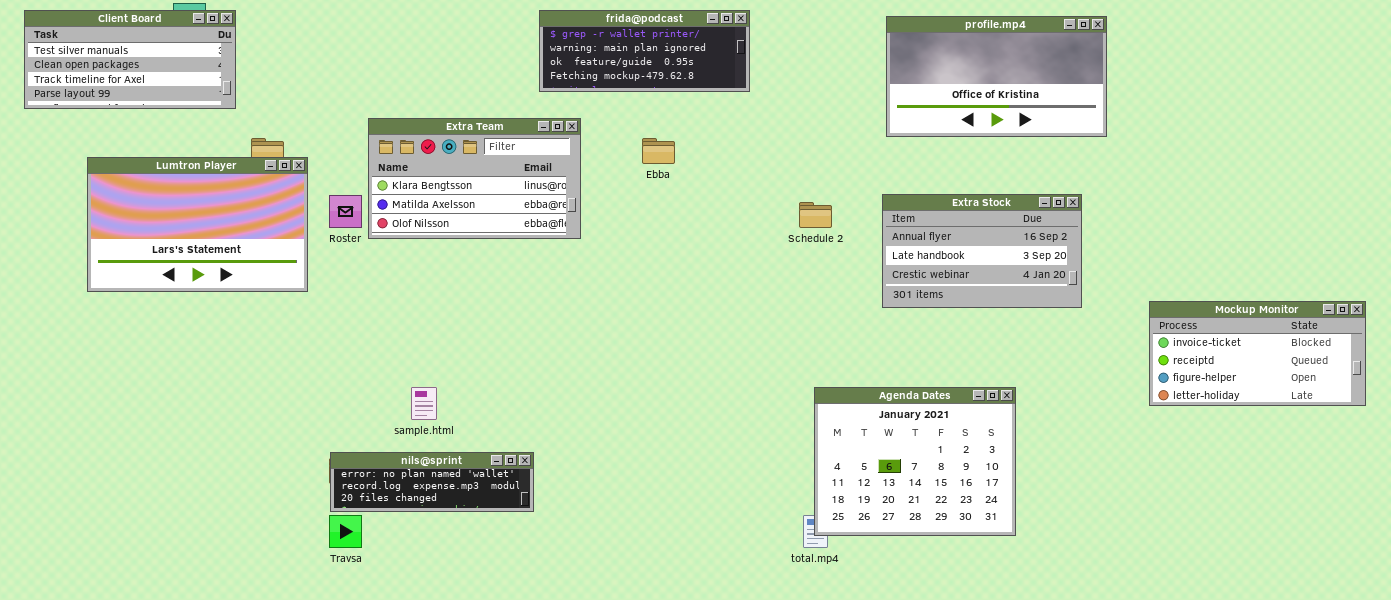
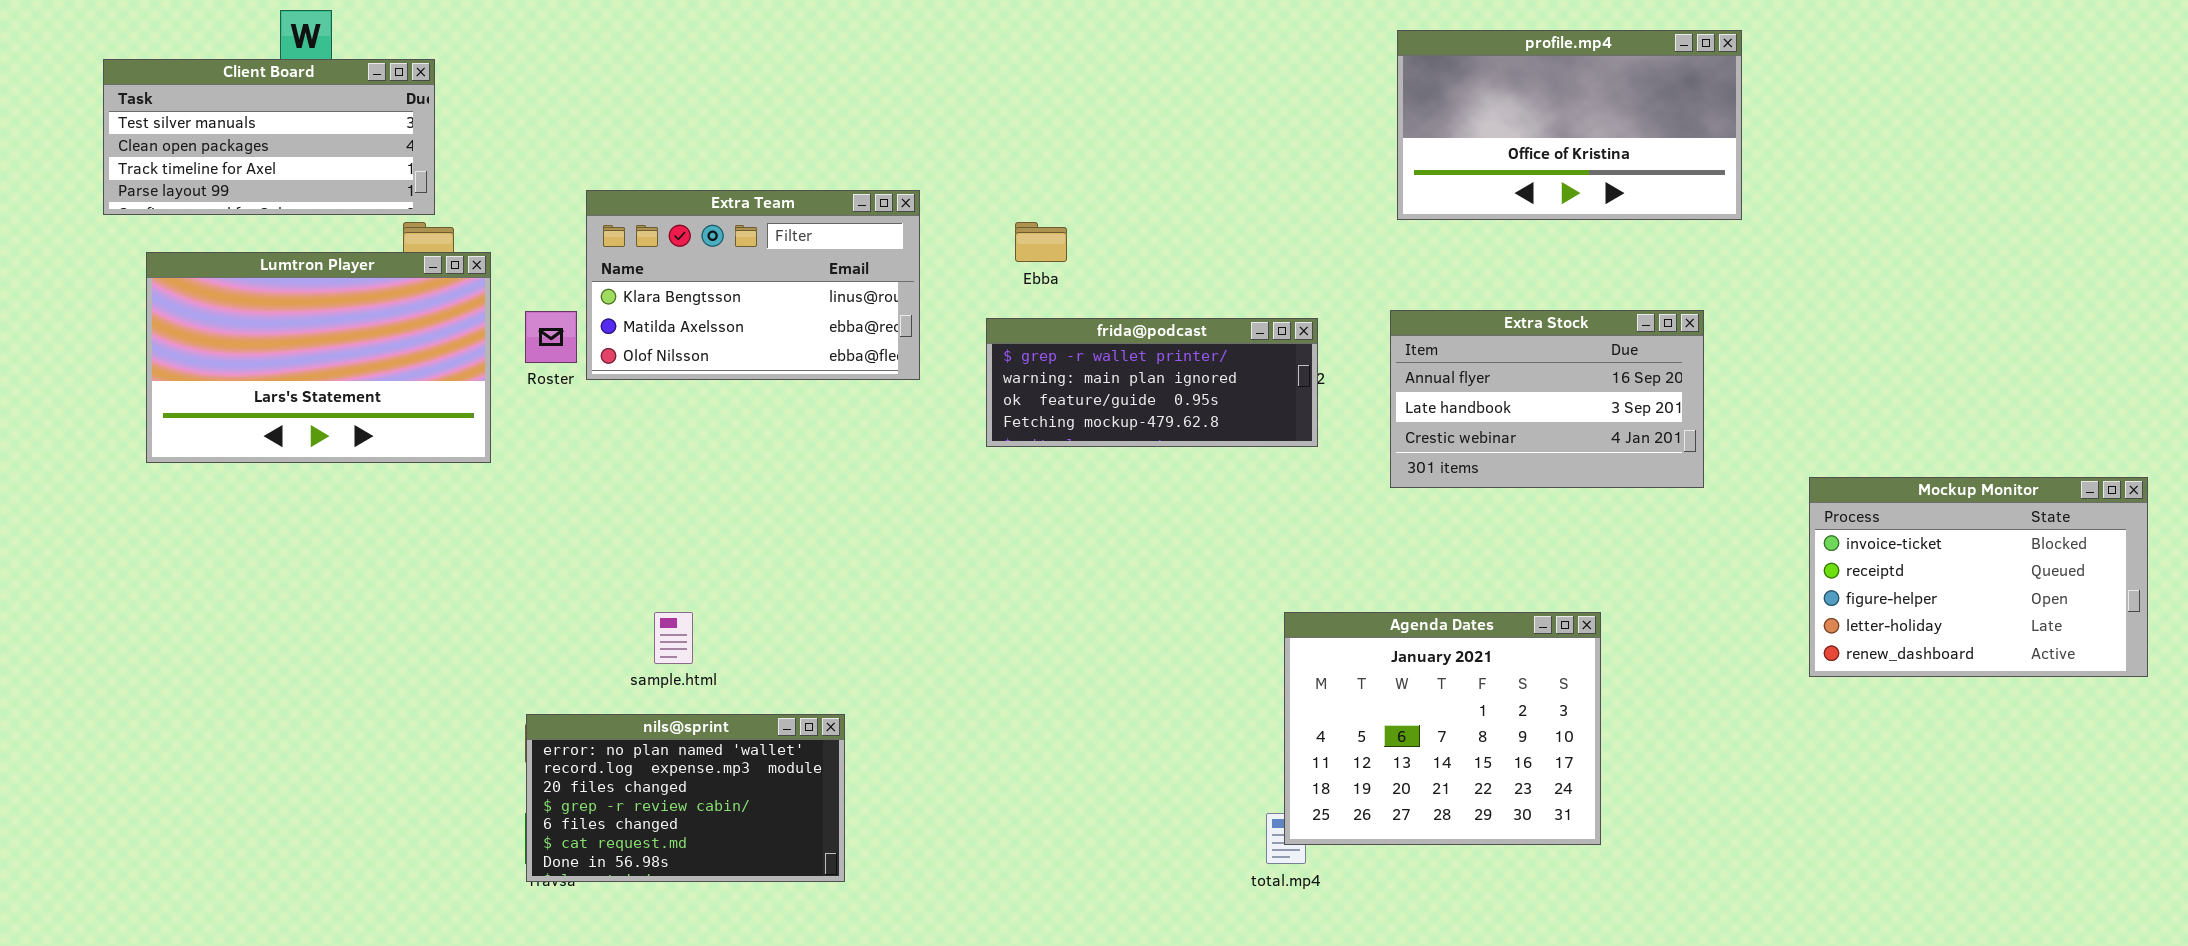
frida@podcast: [539,10,750,92] -> [986,318,1318,447], moved
Client Board: [24,10,236,109] -> [103,59,435,215], moved
Mockup Monitor: [1149,301,1366,406] -> [1809,477,2148,677], resized
nils@sprint: [330,452,534,512] -> [526,714,845,882], resized

